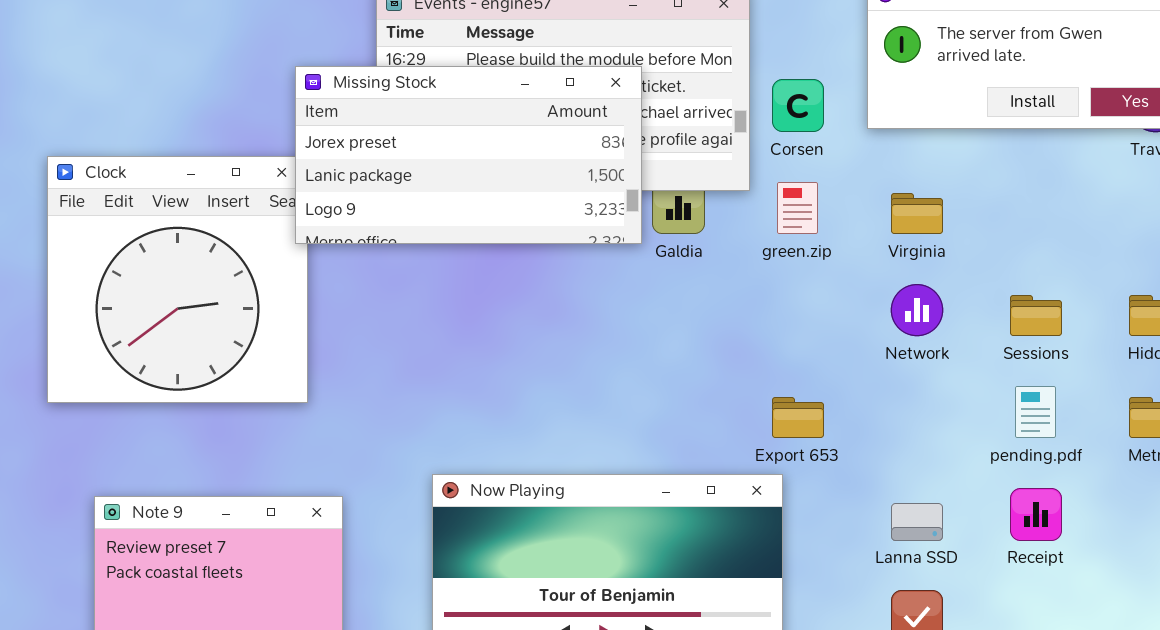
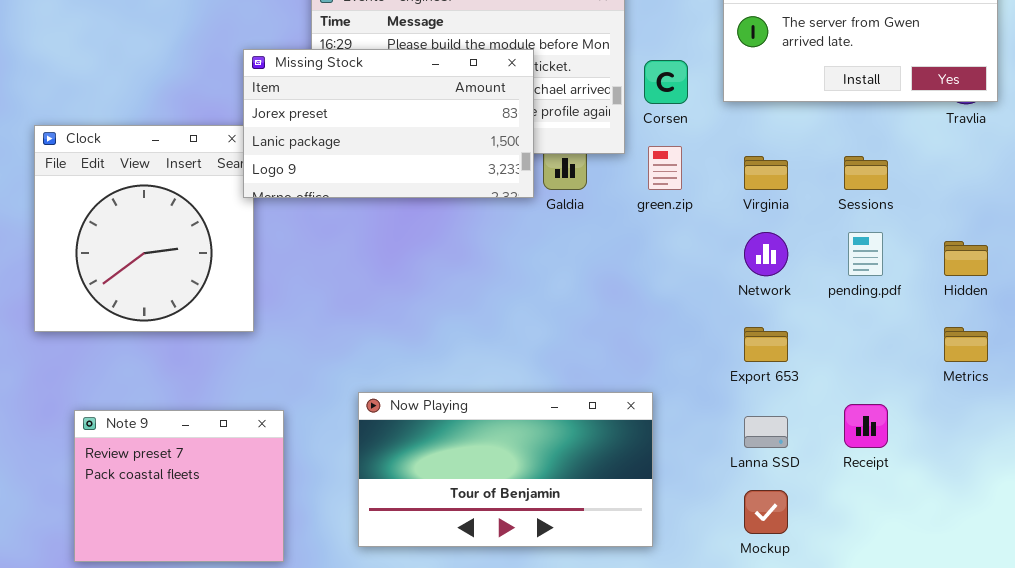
Sessions: [1010,295,1062,336] -> [844,156,888,190], moved
pending.pdf: [1015,386,1056,438] -> [848,232,883,276], moved
Export 653: [772,397,824,438] -> [744,327,788,362], moved

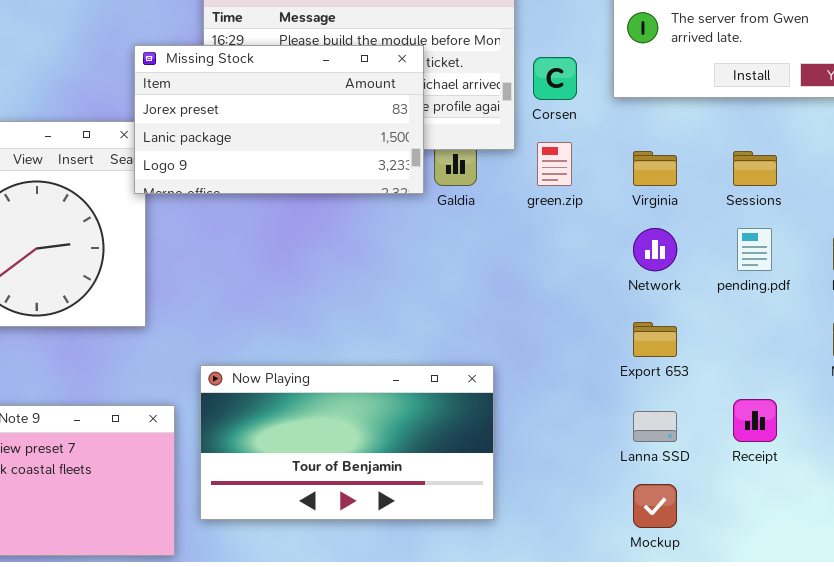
Now Playing: [358,392,653,547] -> [200,365,494,520], moved

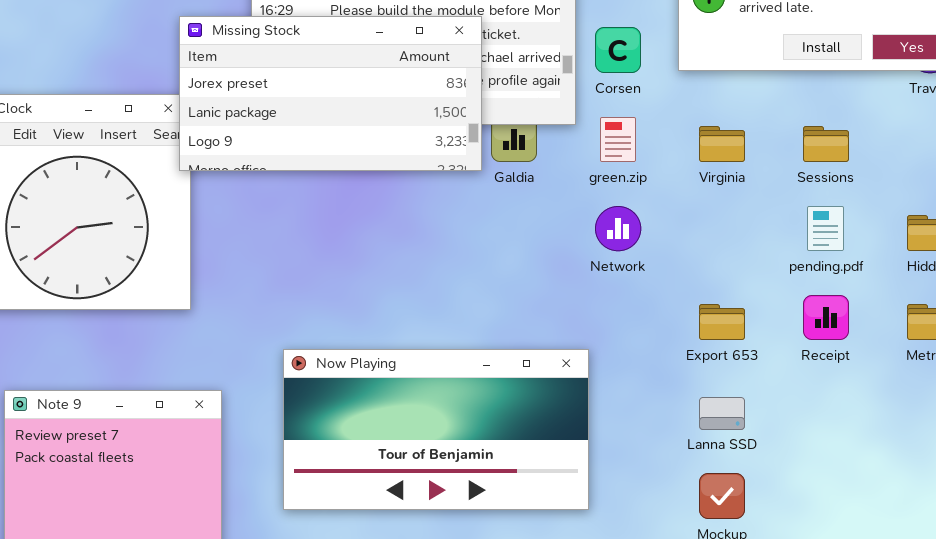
Network: [633,228,677,271] -> [595,206,641,251], moved
Now Playing: [200,365,494,520] -> [283,349,589,510], moved
Receipt: [733,399,777,442] -> [803,295,849,340], moved

